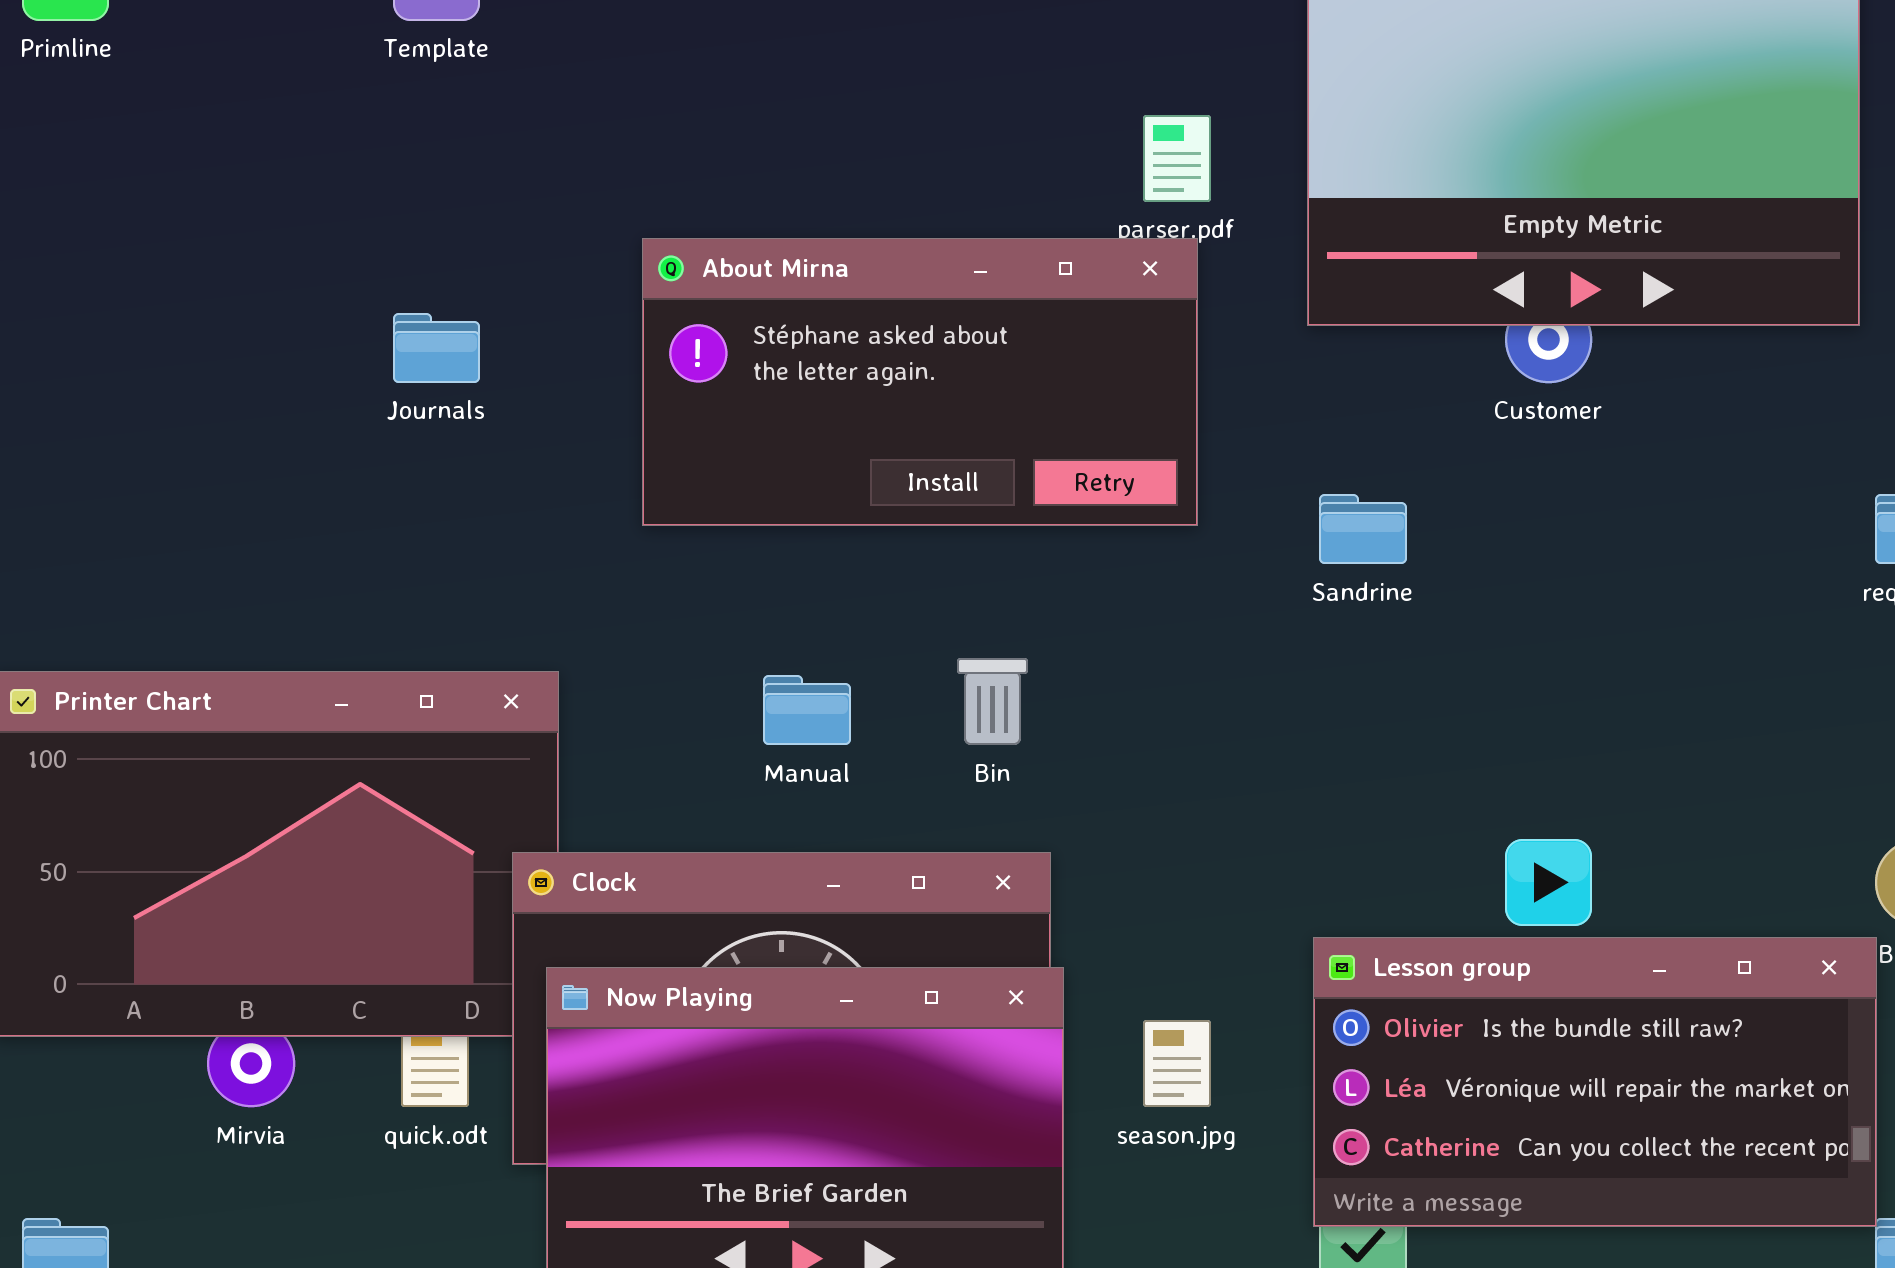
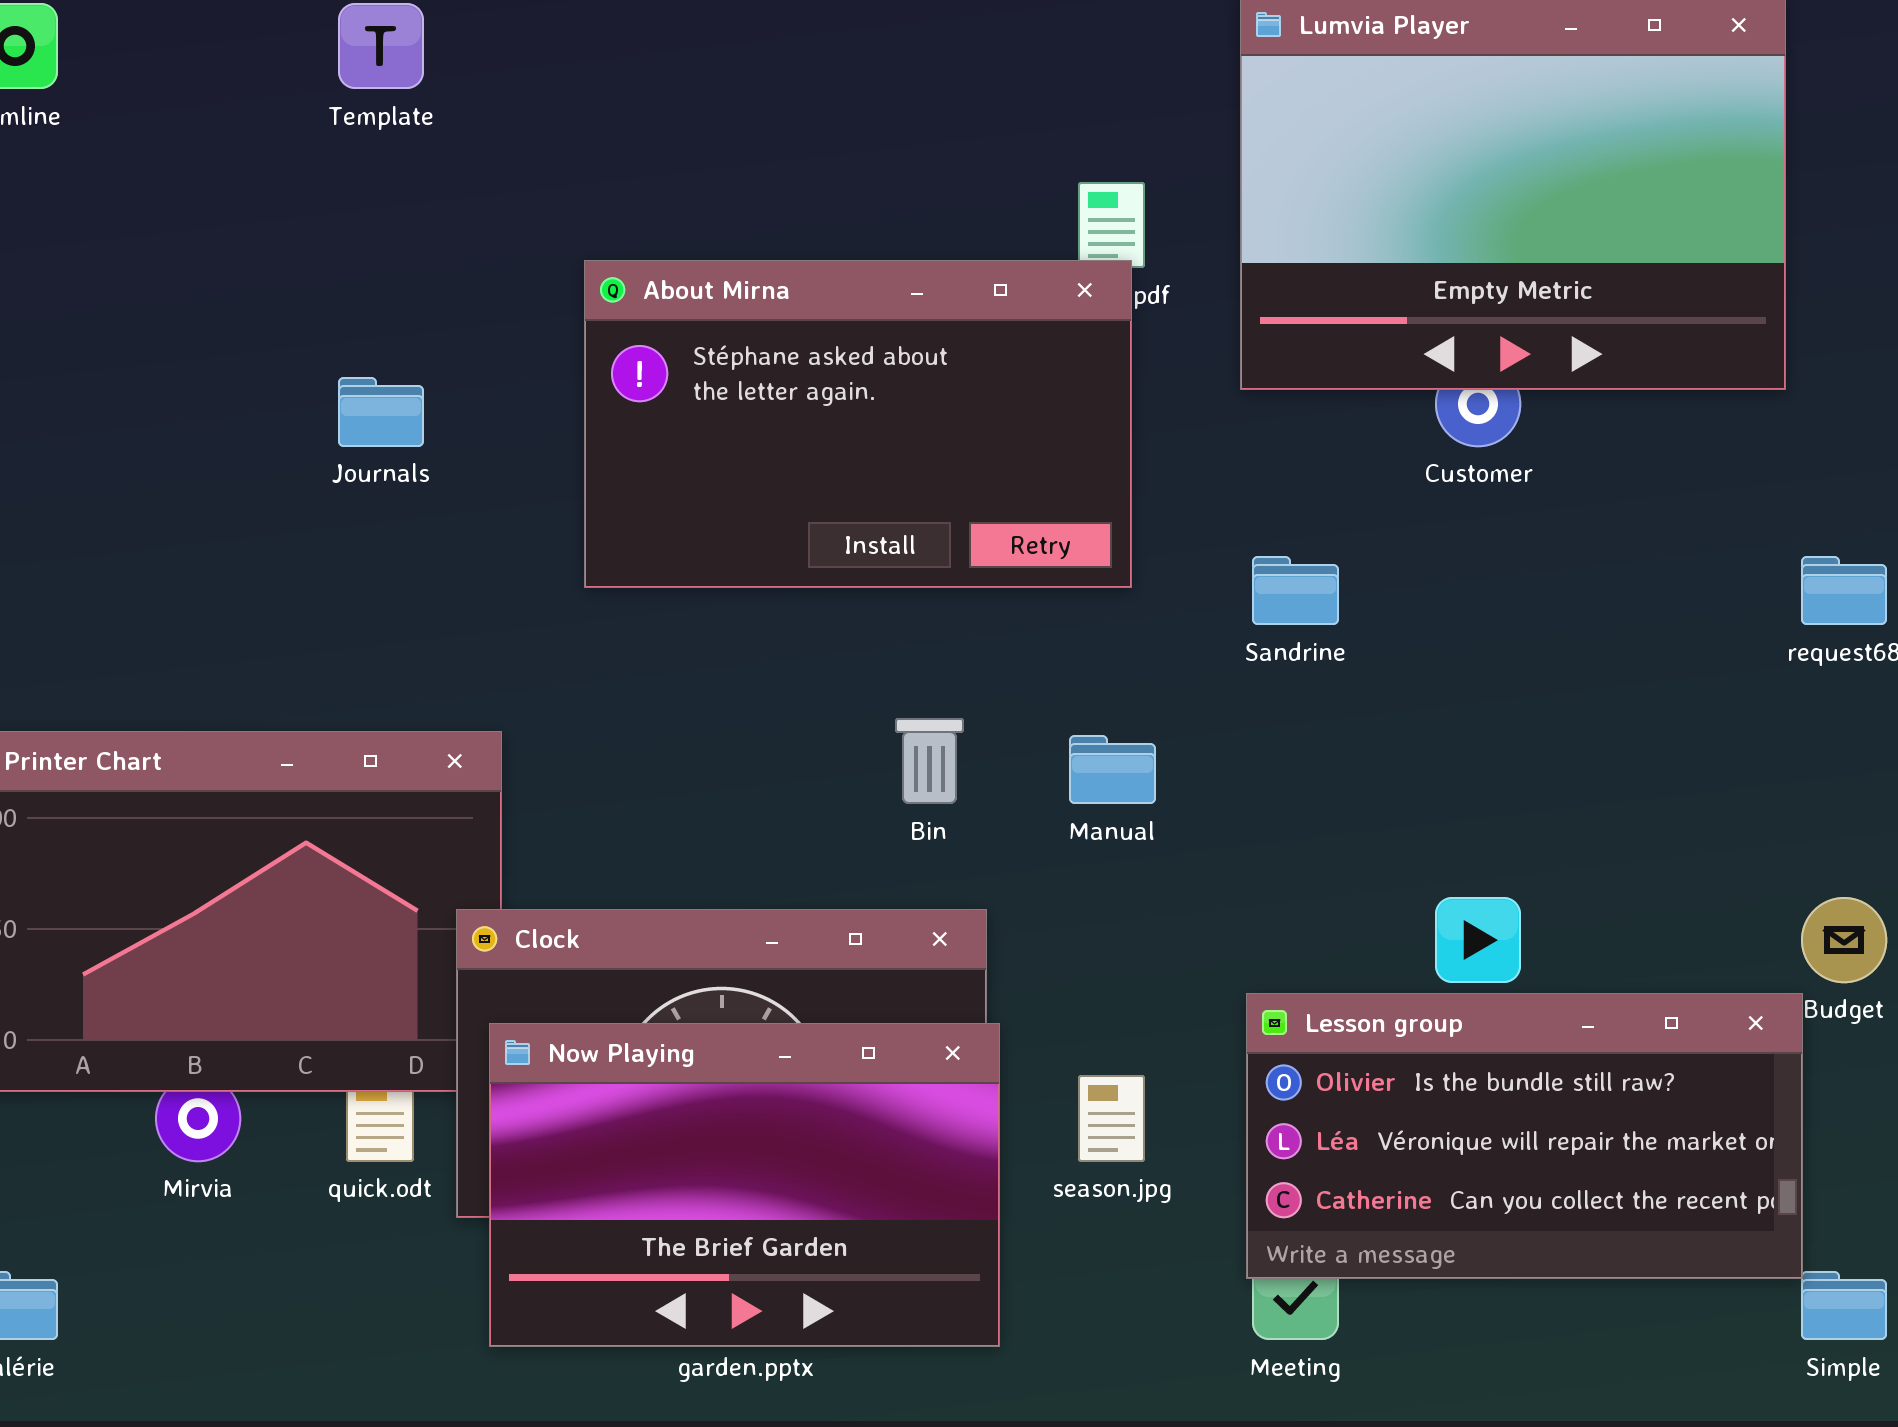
About Mirna: [642,238,1198,526] -> [584,260,1132,588], resized
Manual: [763,675,851,745] -> [1069,735,1156,804], moved

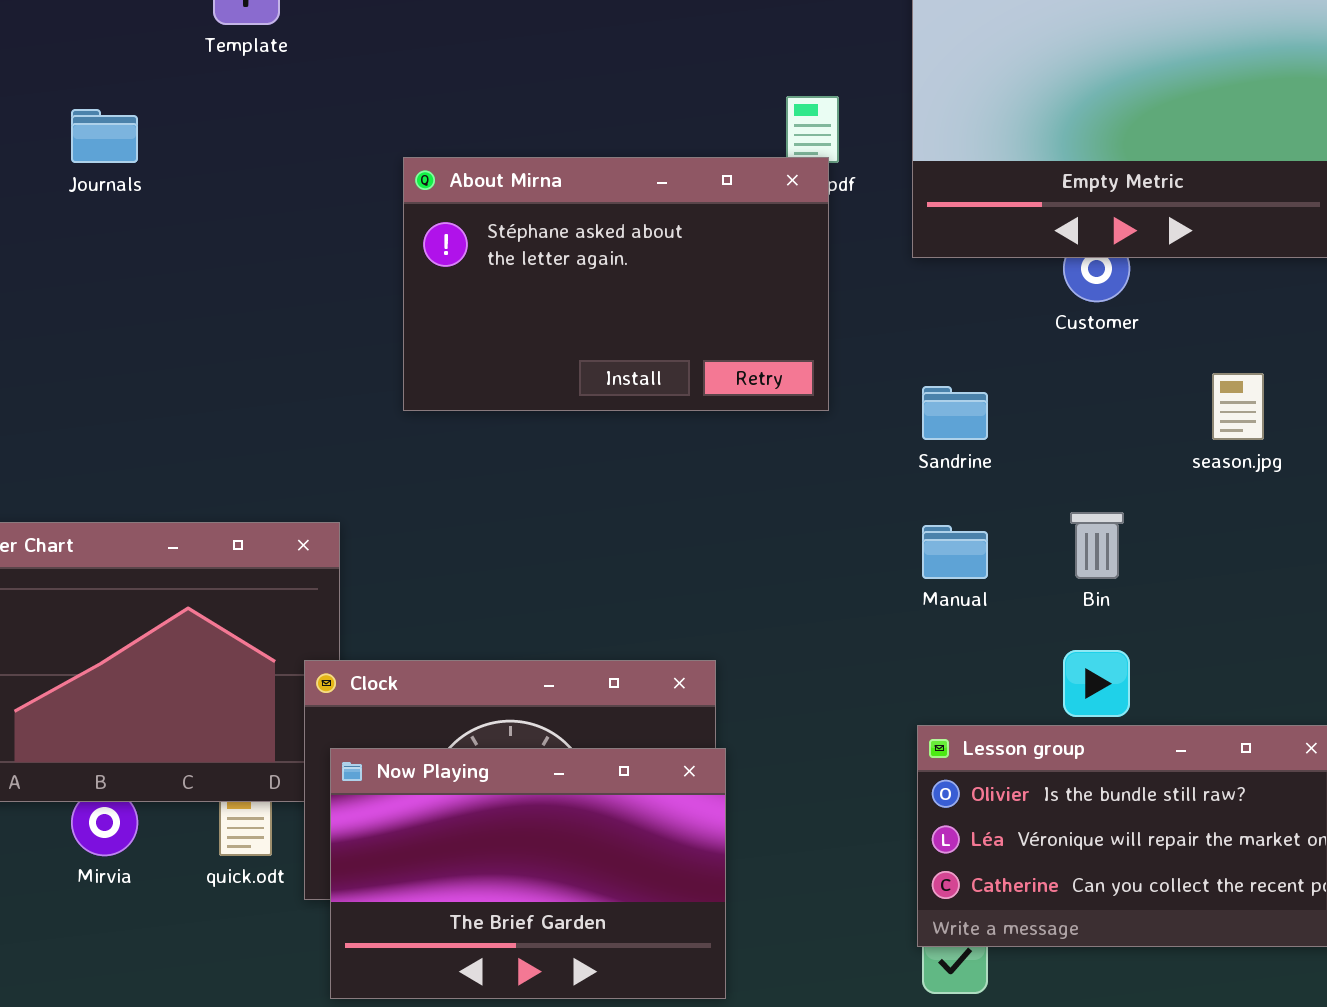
Journals: [338,377,424,447] -> [71,109,138,163], moved
Bin: [895,718,964,804] -> [1070,512,1124,579], moved
Manual: [1069,735,1156,804] -> [922,525,988,579], moved
season.jpg: [1078,1075,1145,1162] -> [1212,373,1264,440], moved

